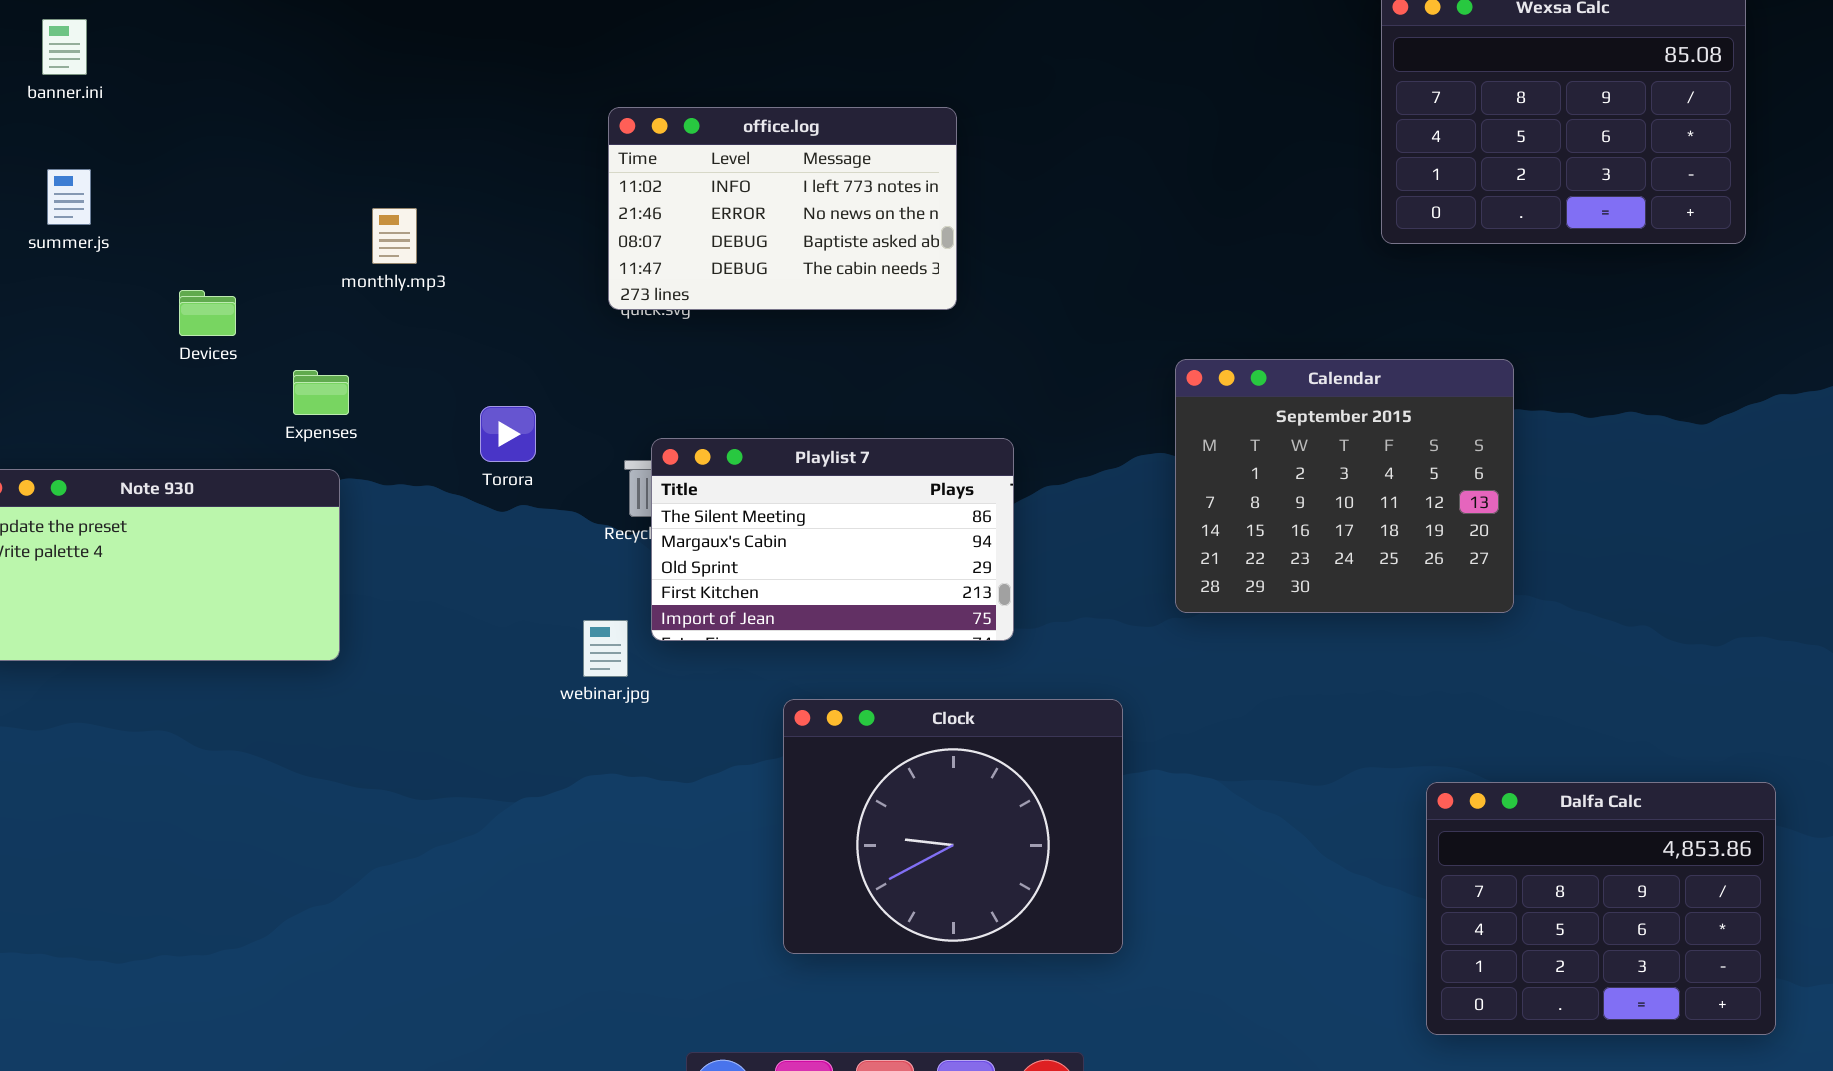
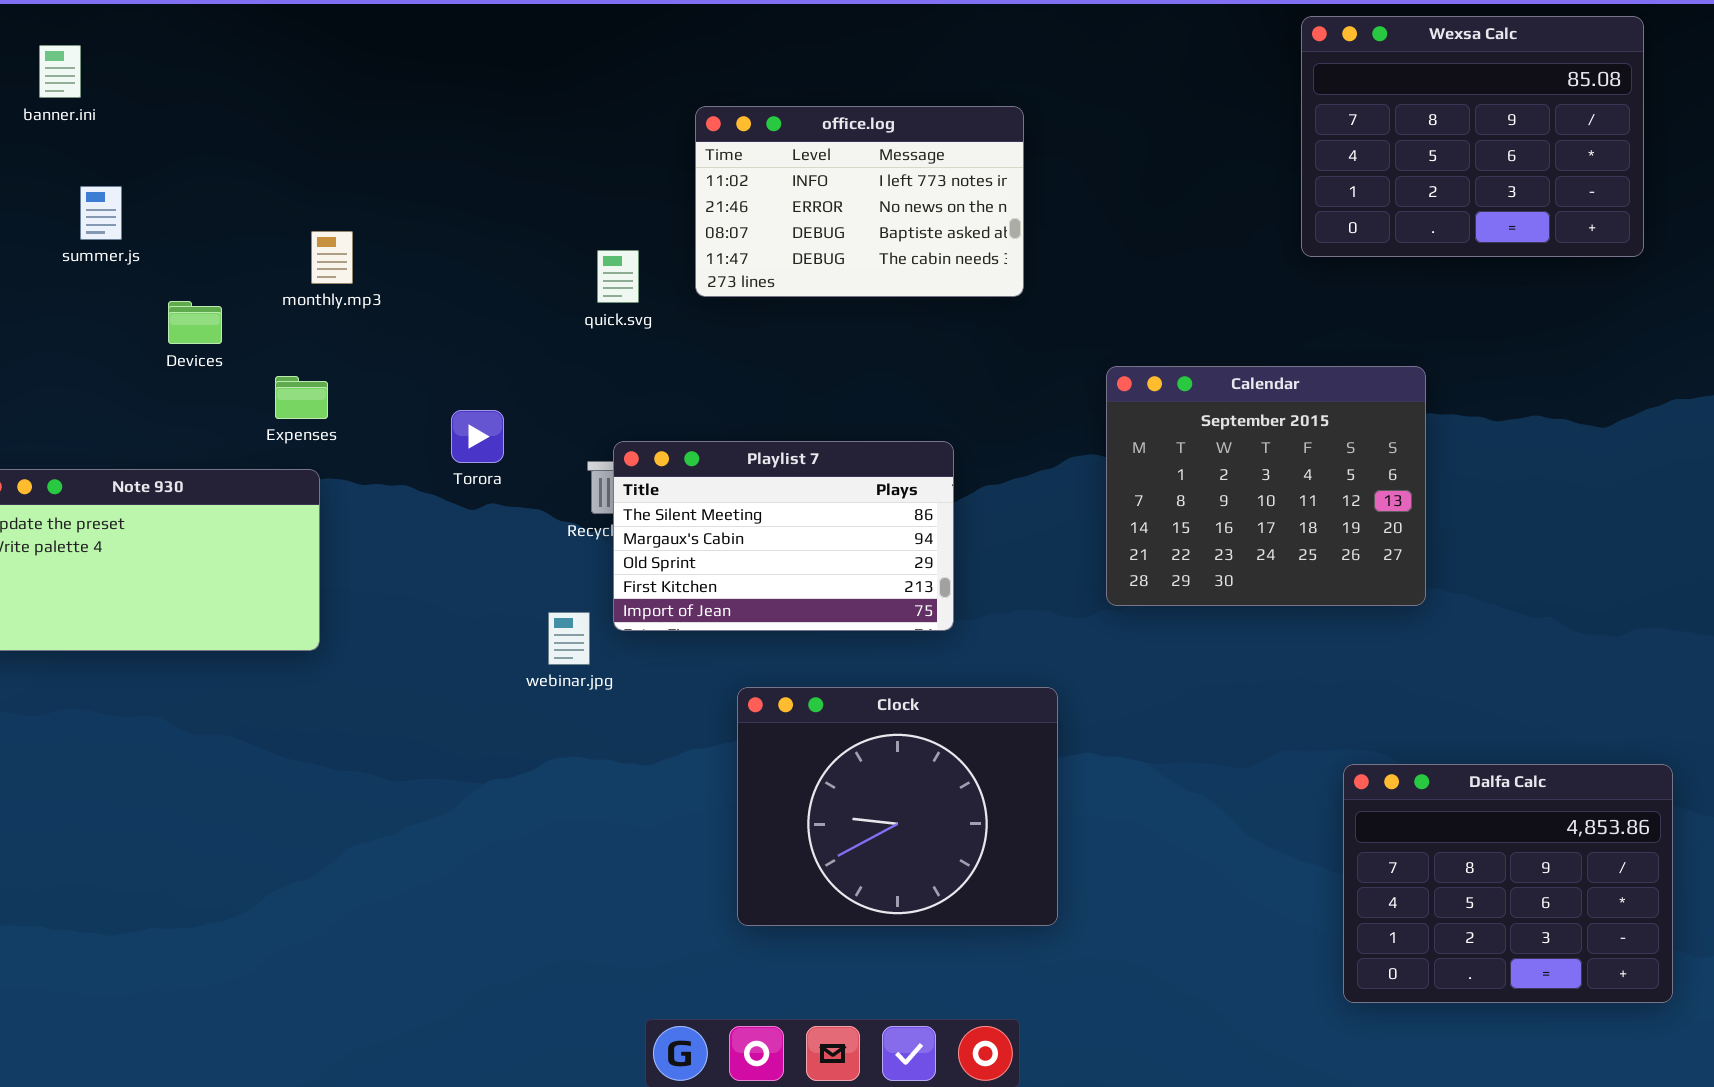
office.log: [608,107,957,310] -> [695,106,1024,297], moved
summer.js: [47,169,91,225] -> [80,186,122,240], moved
monthly.mp3: [372,208,417,264] -> [311,231,353,284], moved

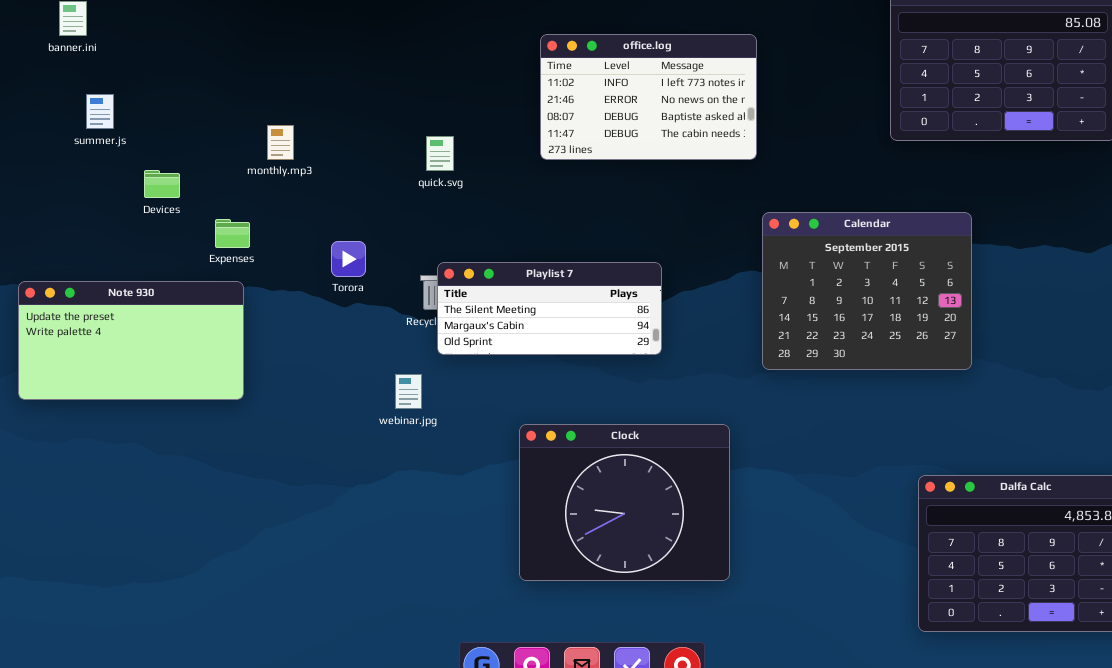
office.log: [695,106,1024,297] -> [540,34,757,160], moved
monthly.mp3: [311,231,353,284] -> [267,125,294,160], moved
Playlist 7: [613,441,954,631] -> [437,262,662,355], resized

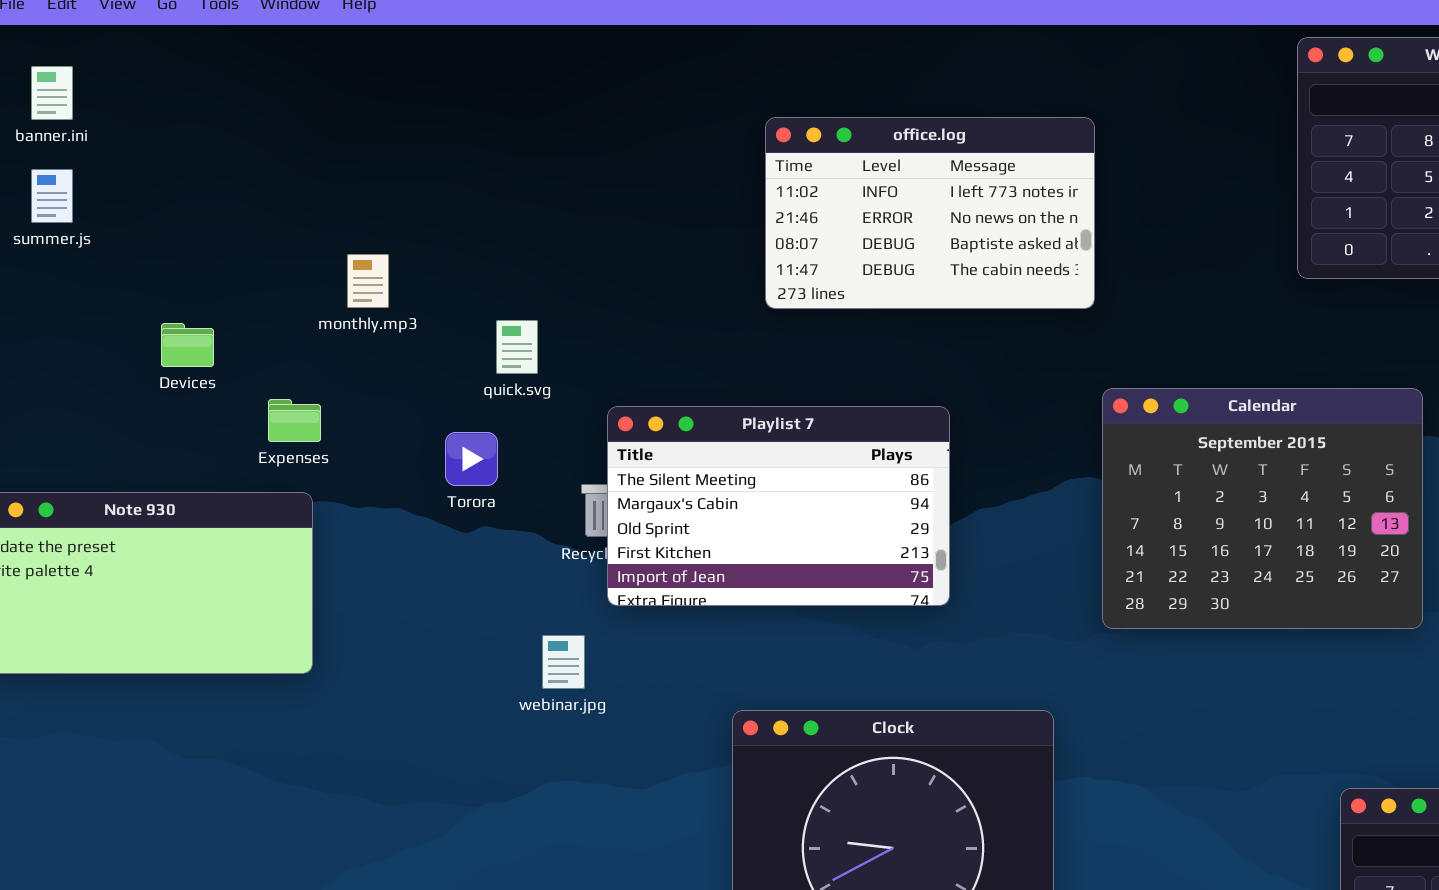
summer.js: [86,94,114,129] -> [31,169,73,223], moved
quick.svg: [426,136,454,171] -> [496,320,538,374], moved
Playlist 7: [437,262,662,355] -> [607,406,950,606], resized

